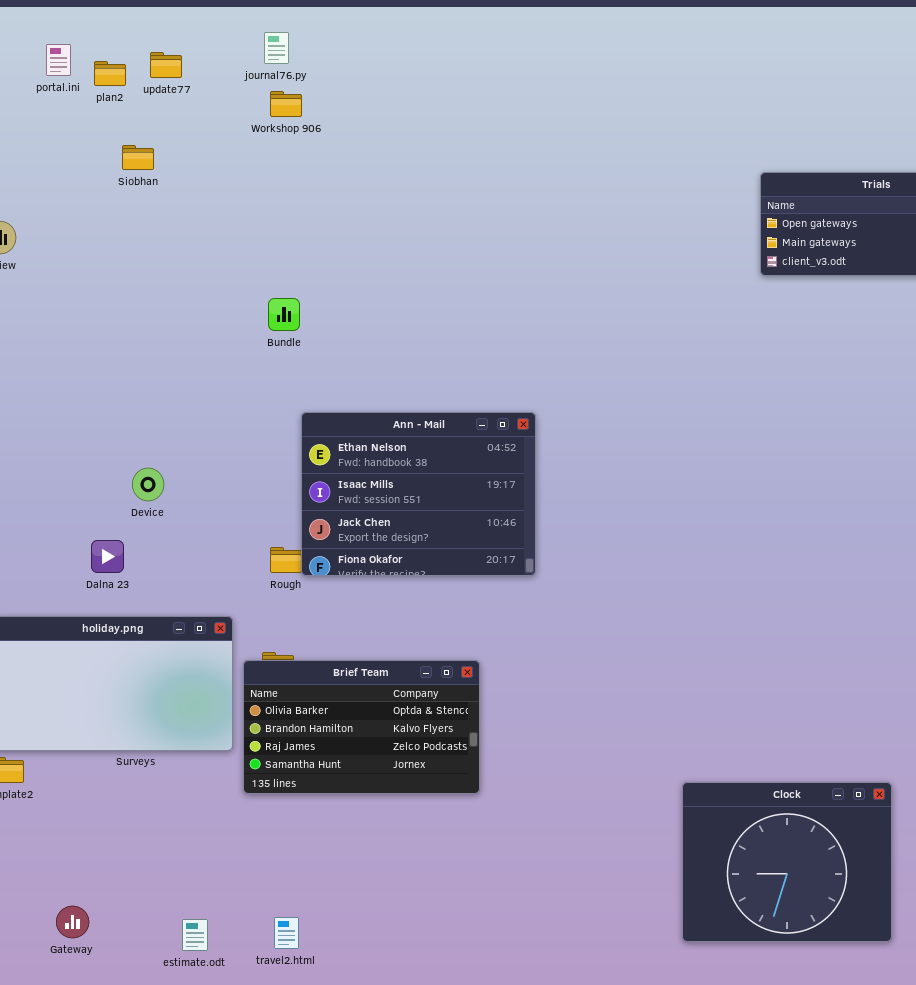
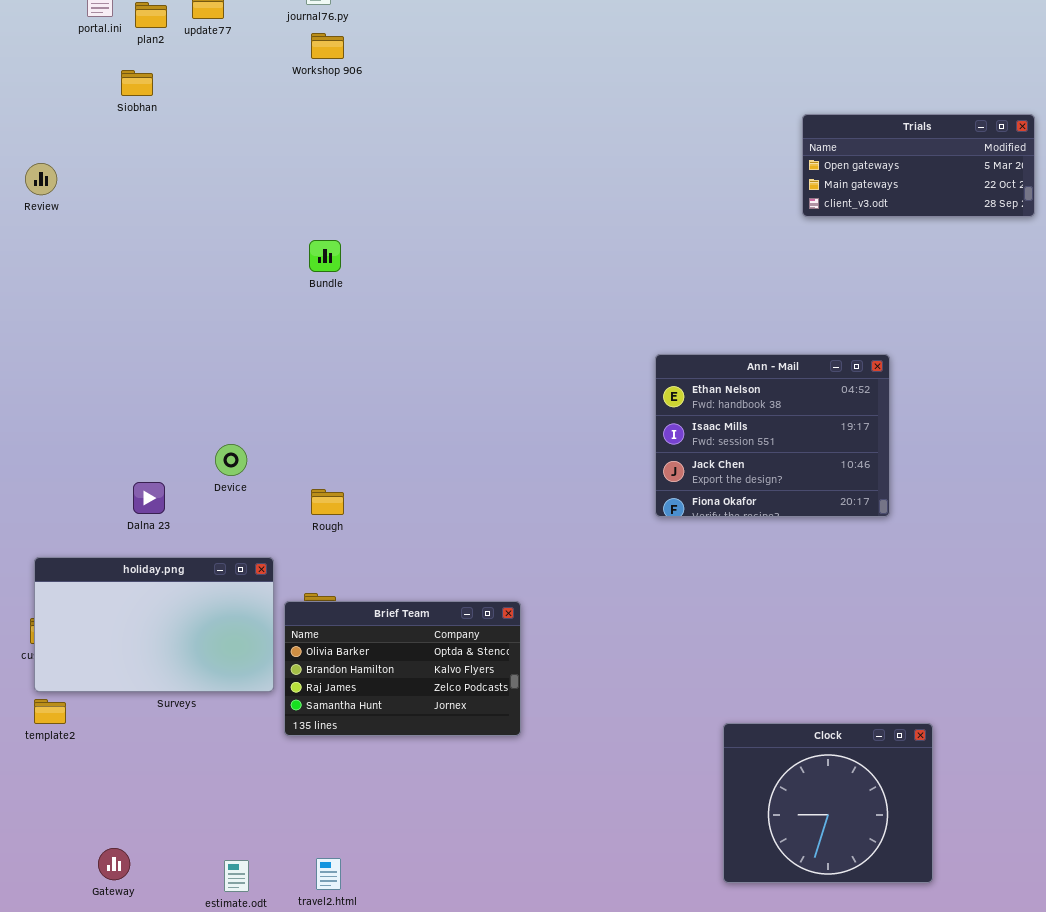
Siobhan: [122,145,154,170] -> [121,70,153,96], moved
Ann - Mail: [301,412,536,576] -> [655,354,890,517], moved
Device: [132,468,164,501] -> [215,444,247,476], moved

